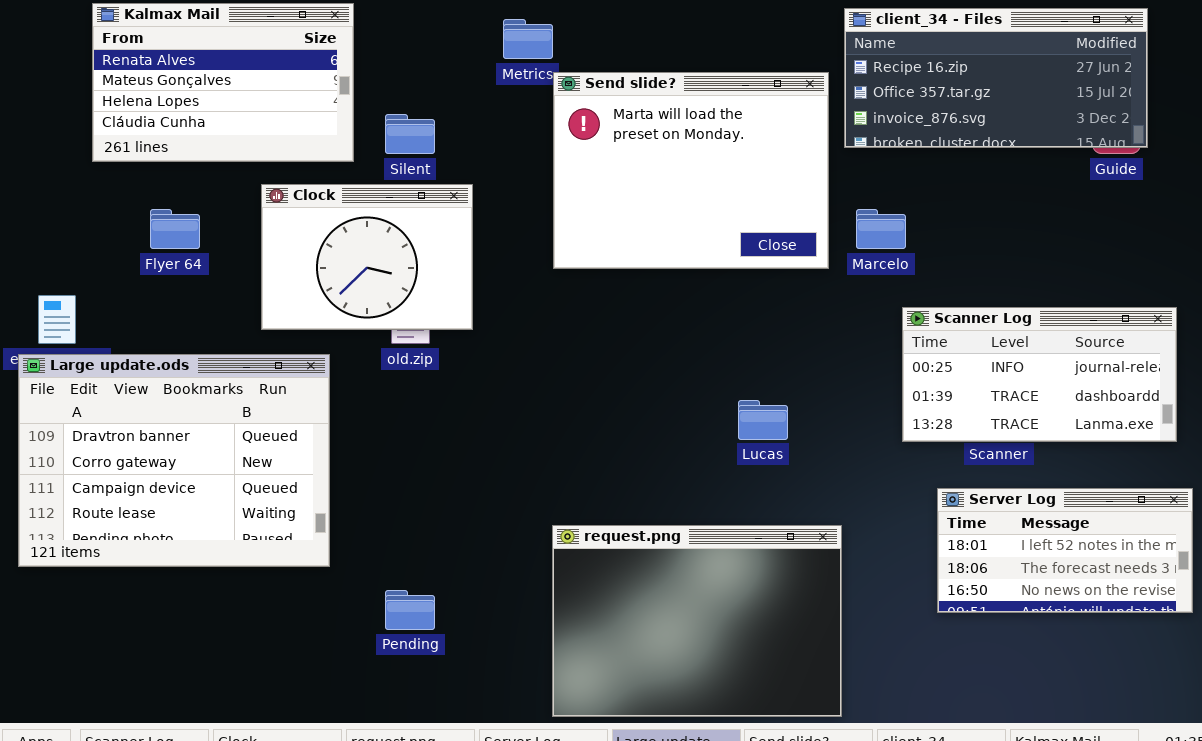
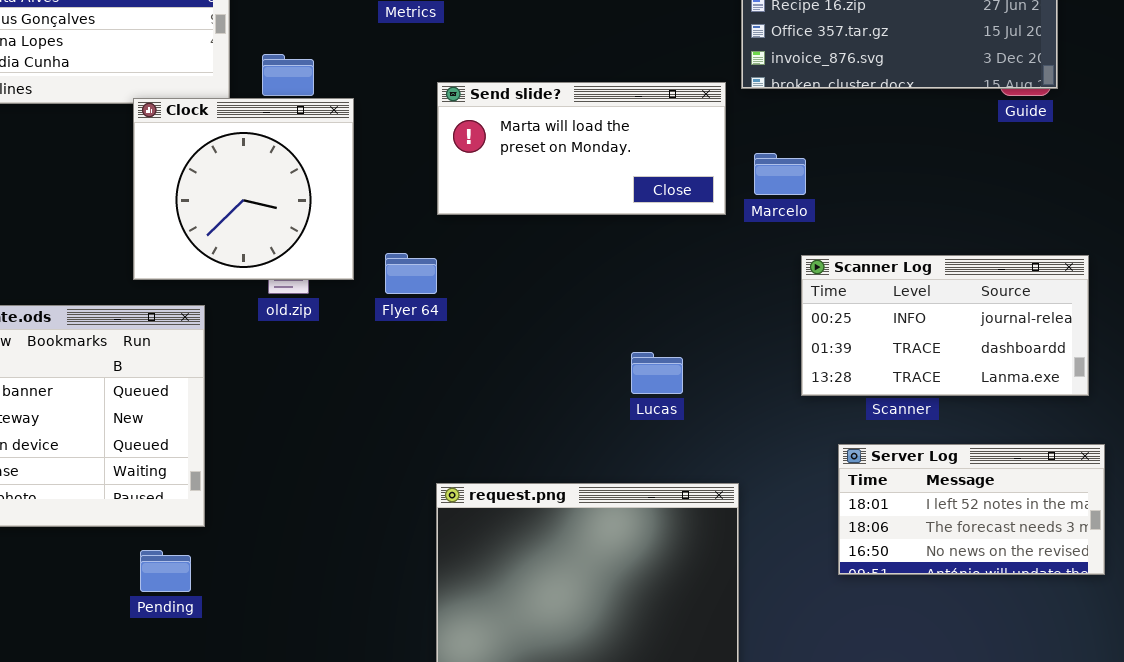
Send slide?: [553,72,829,269] -> [437,82,726,215], resized
Clock: [261,184,473,330] -> [133,98,354,280], resized
Flyer 64: [150,209,200,249] -> [385,253,437,294], moved
Pending: [385,590,435,630] -> [140,550,191,592], moved

